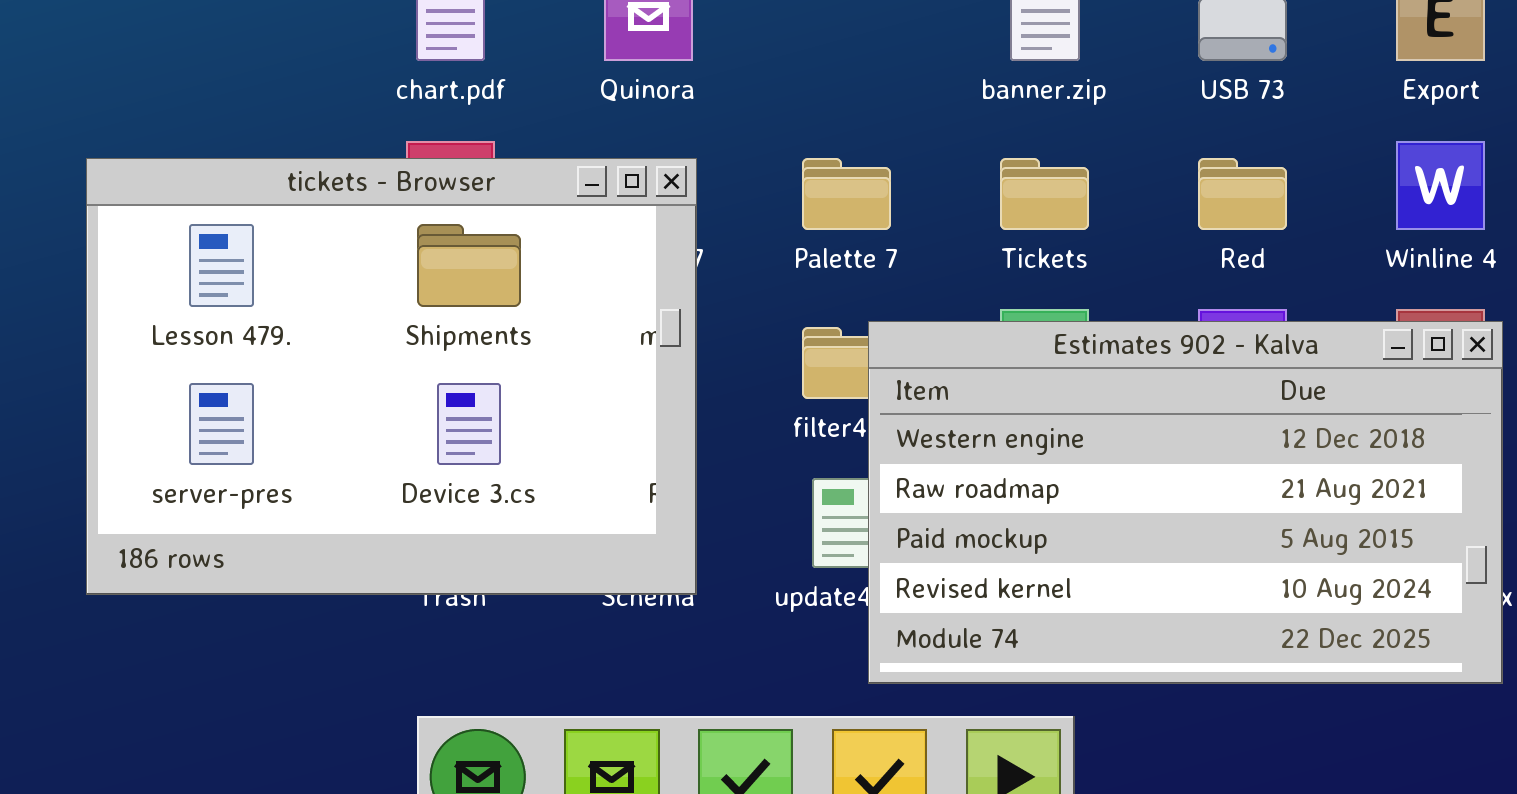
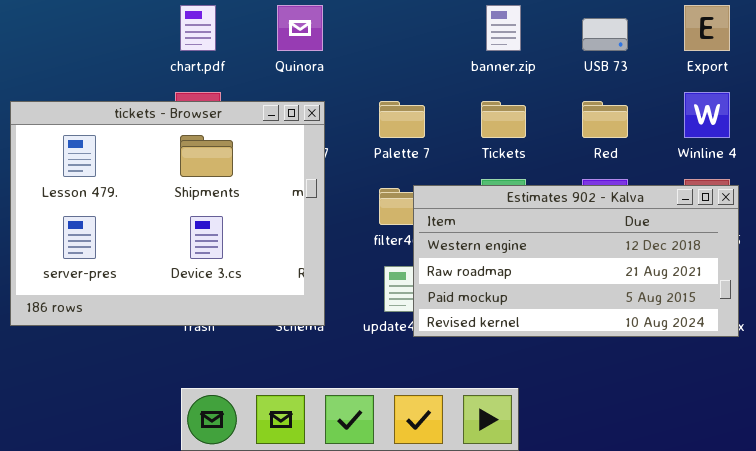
Estimates 902 - Kalva: [868,321,1503,684] -> [413,185,739,337], resized

